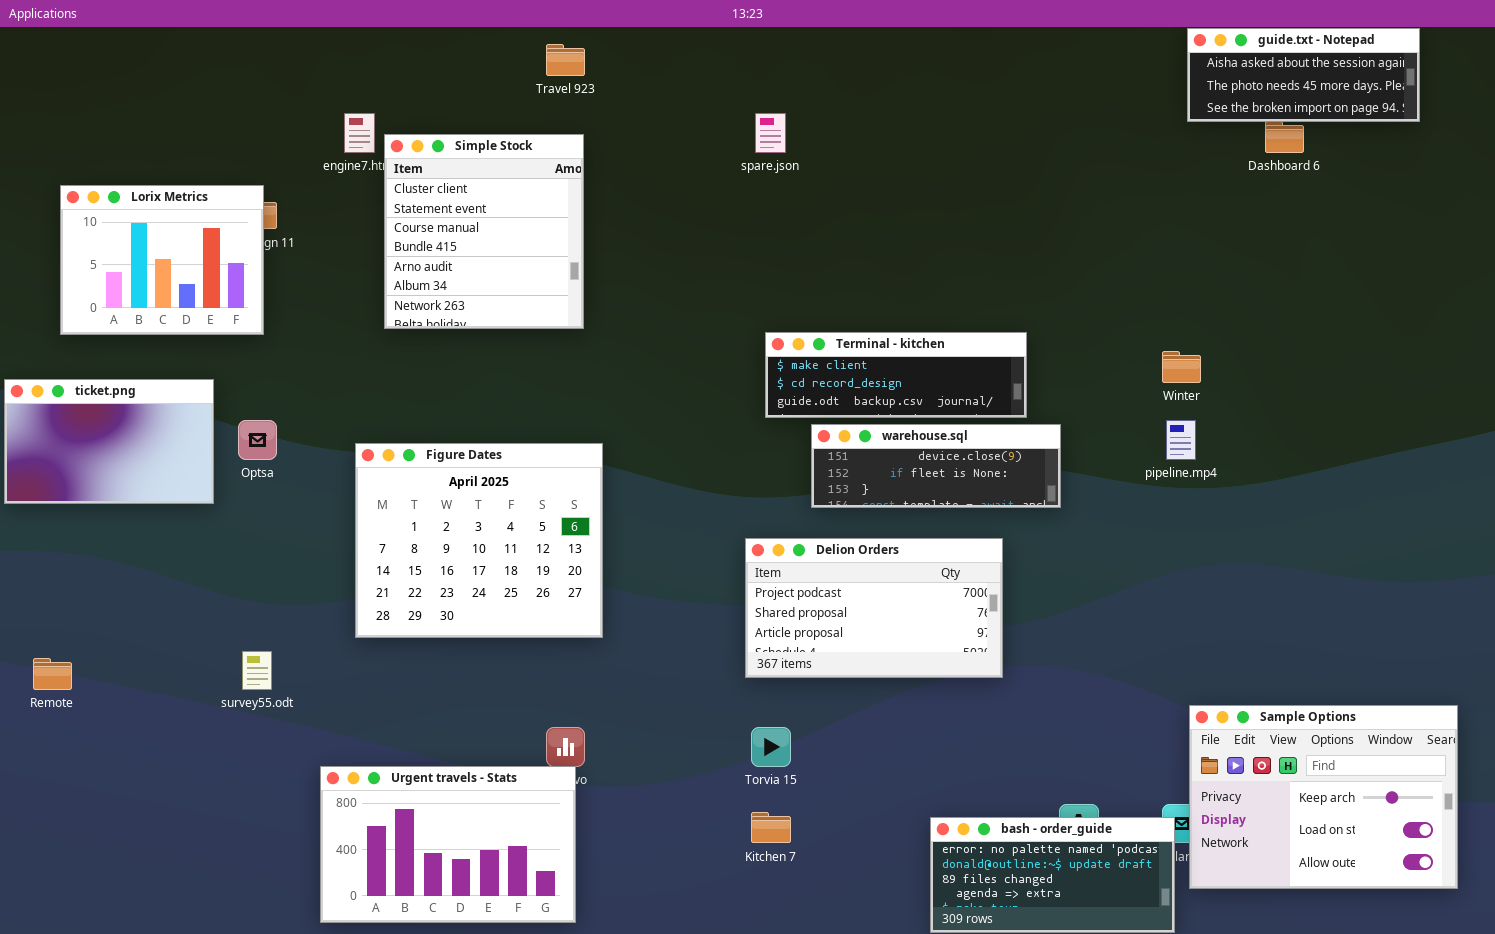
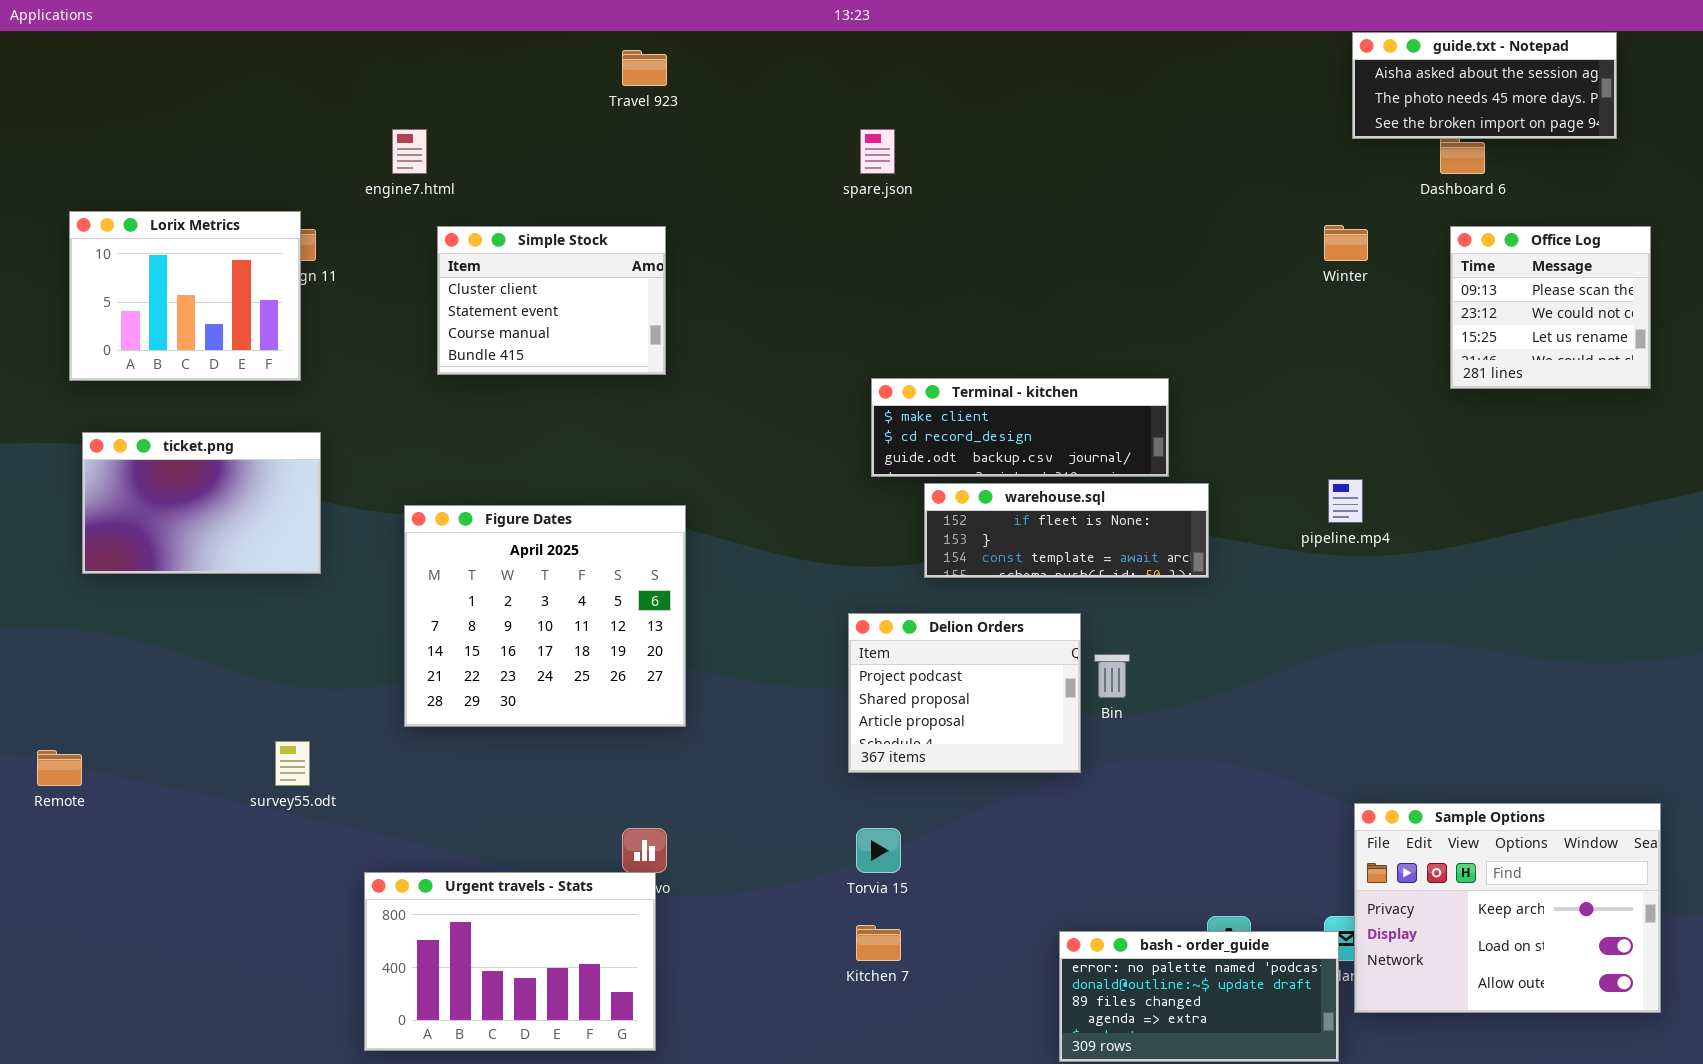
Simple Stock: [384,134,584,329] -> [437,226,666,375], resized
Office Log: none -> [1450,226,1651,389], opened
Winter: [1162,351,1201,383] -> [1324,225,1368,261], moved
ticket.png: [4,379,214,504] -> [82,432,321,574], moved
warehouse.sql: [811,424,1061,508] -> [924,483,1209,578], scrolled down 1 row
Delion Orders: [745,538,1003,678] -> [848,613,1081,773], resized

